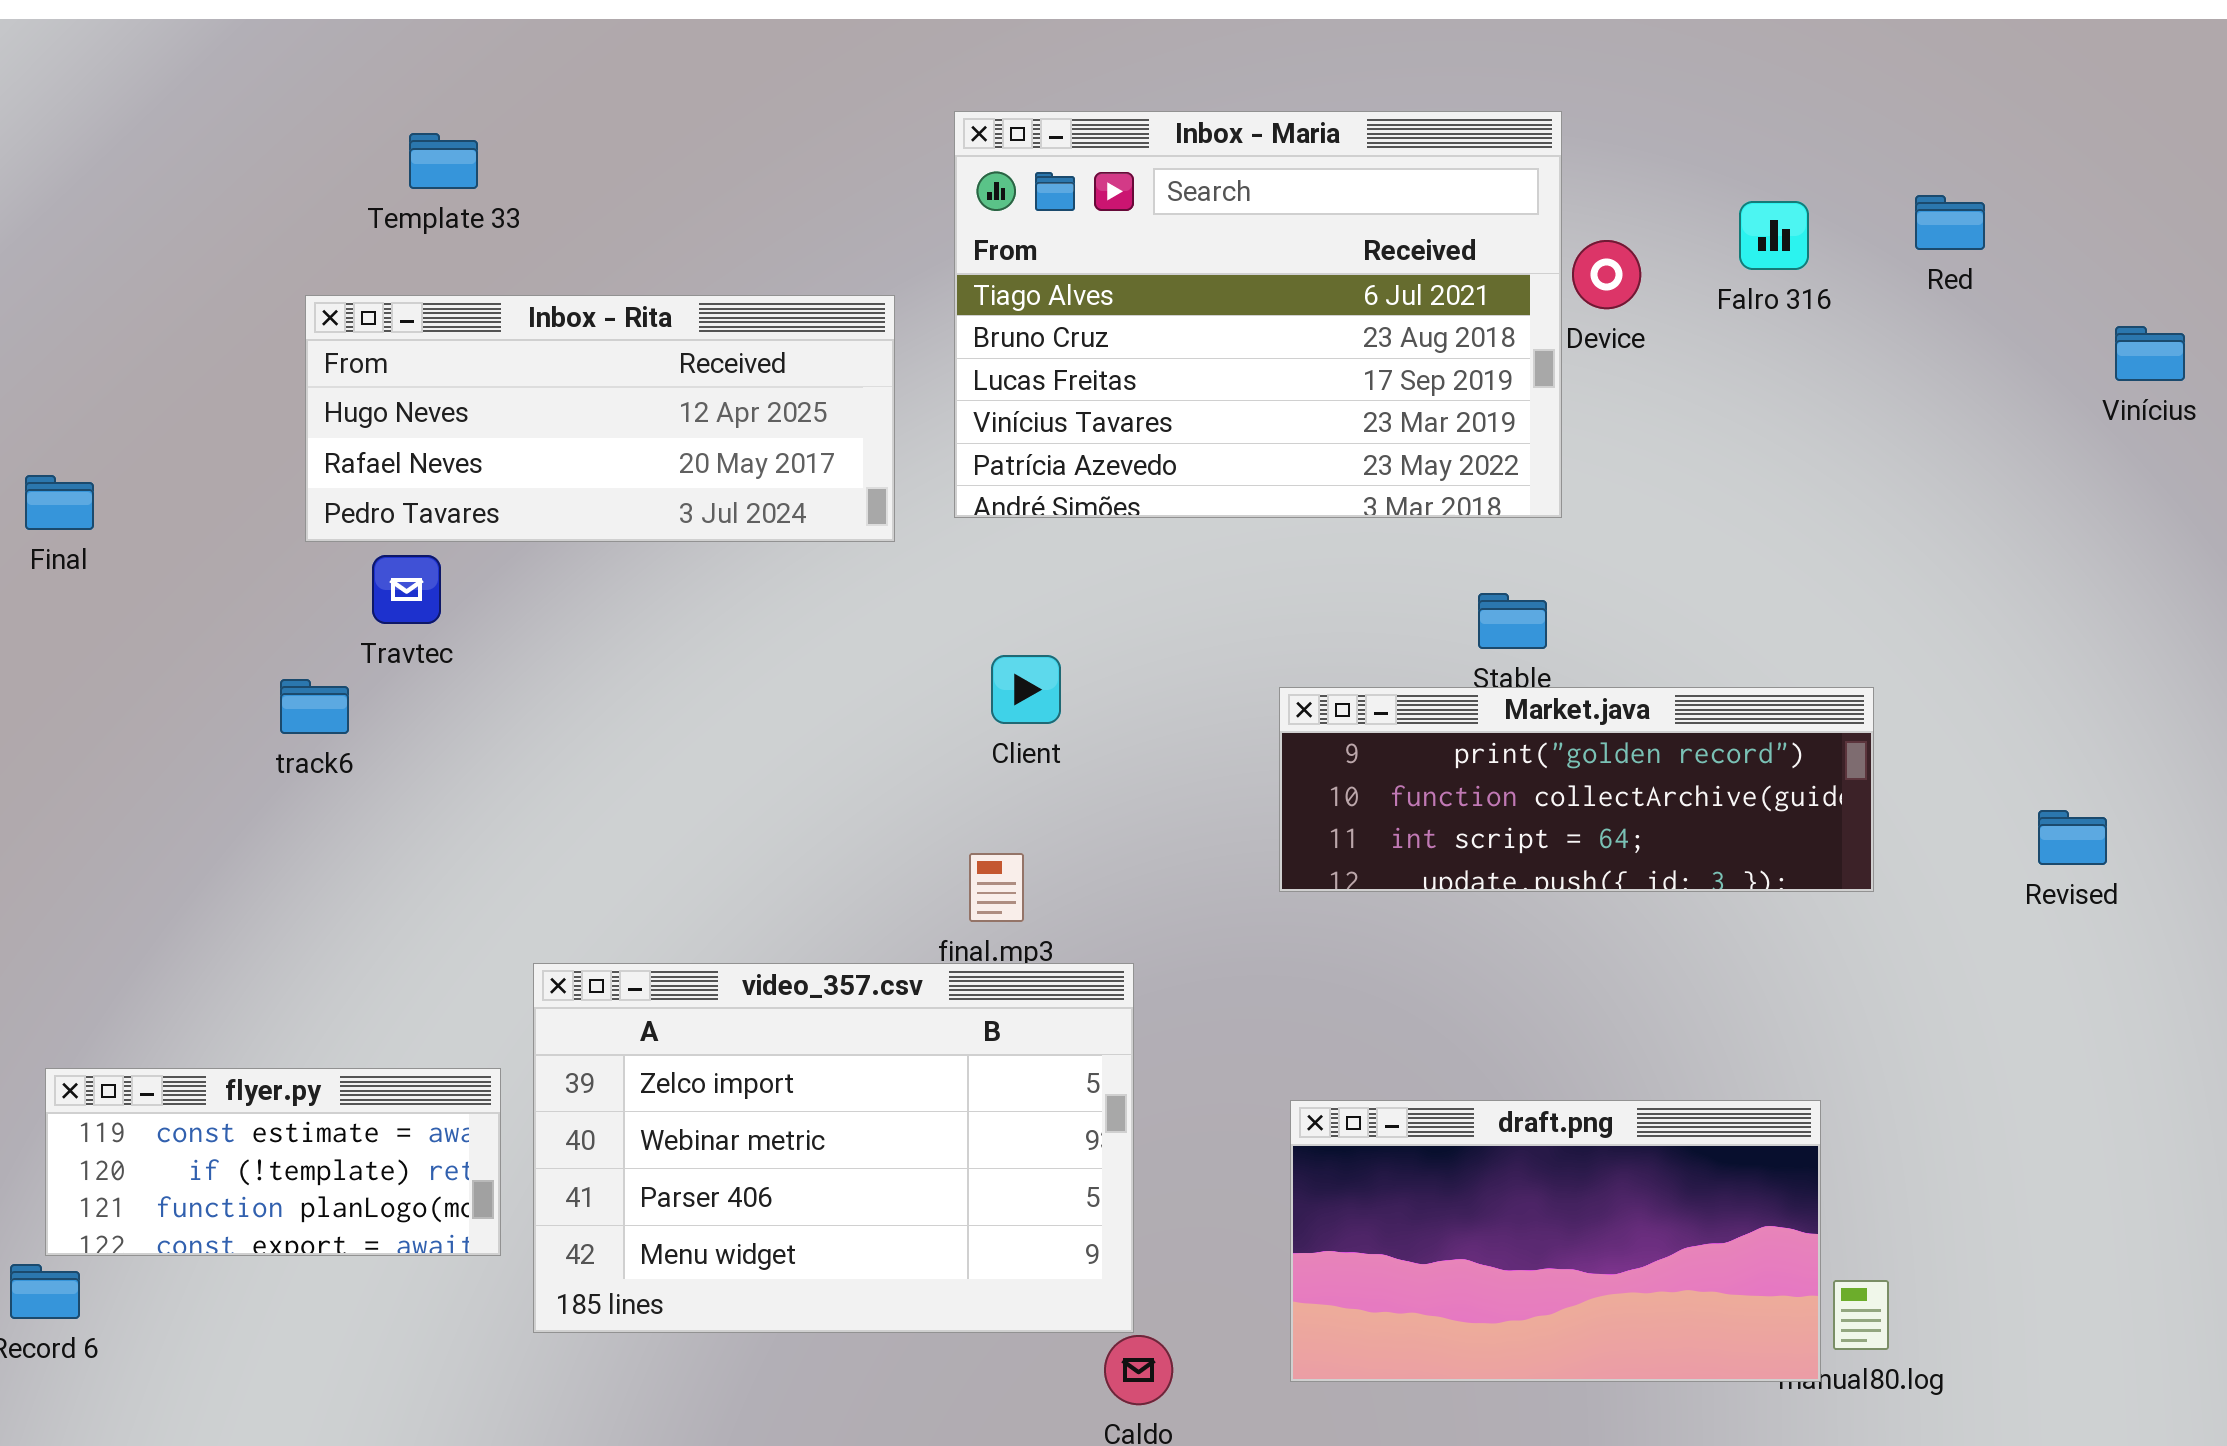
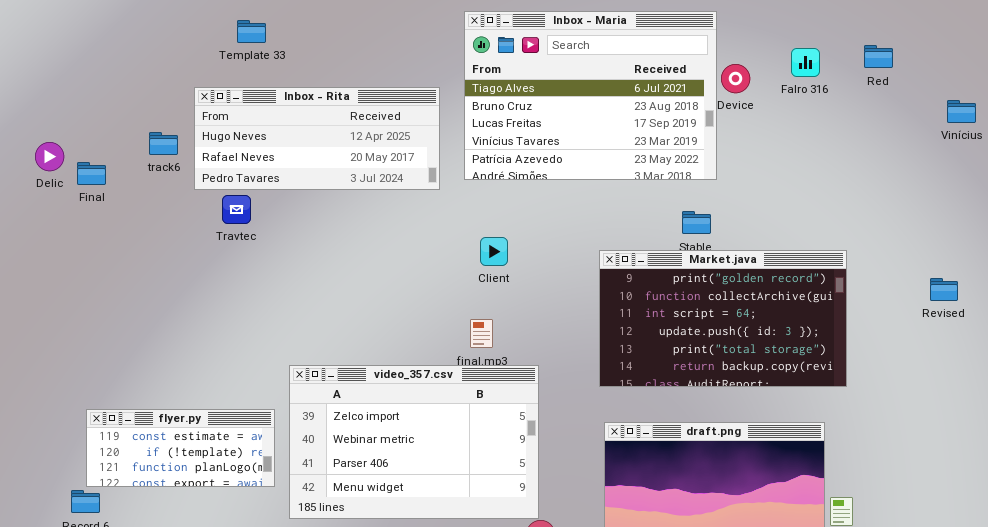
track6: [280,679,349,734] -> [149,132,178,155], moved
Market.java: [1279,687,1874,892] -> [599,250,847,387], resized
Revised: [2038,810,2107,865] -> [930,278,958,301], moved

